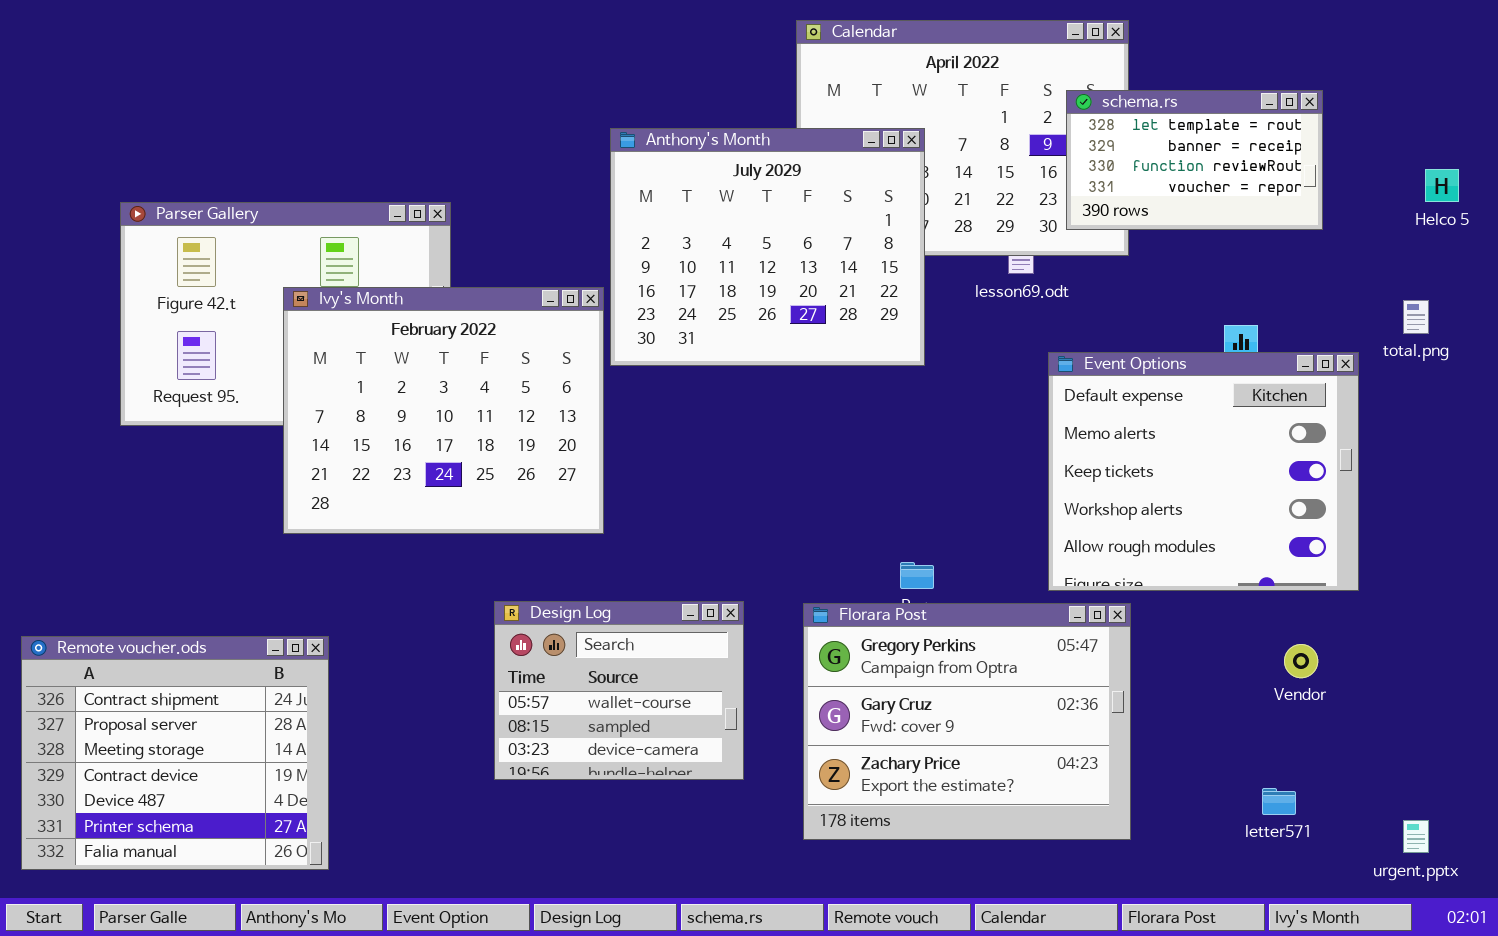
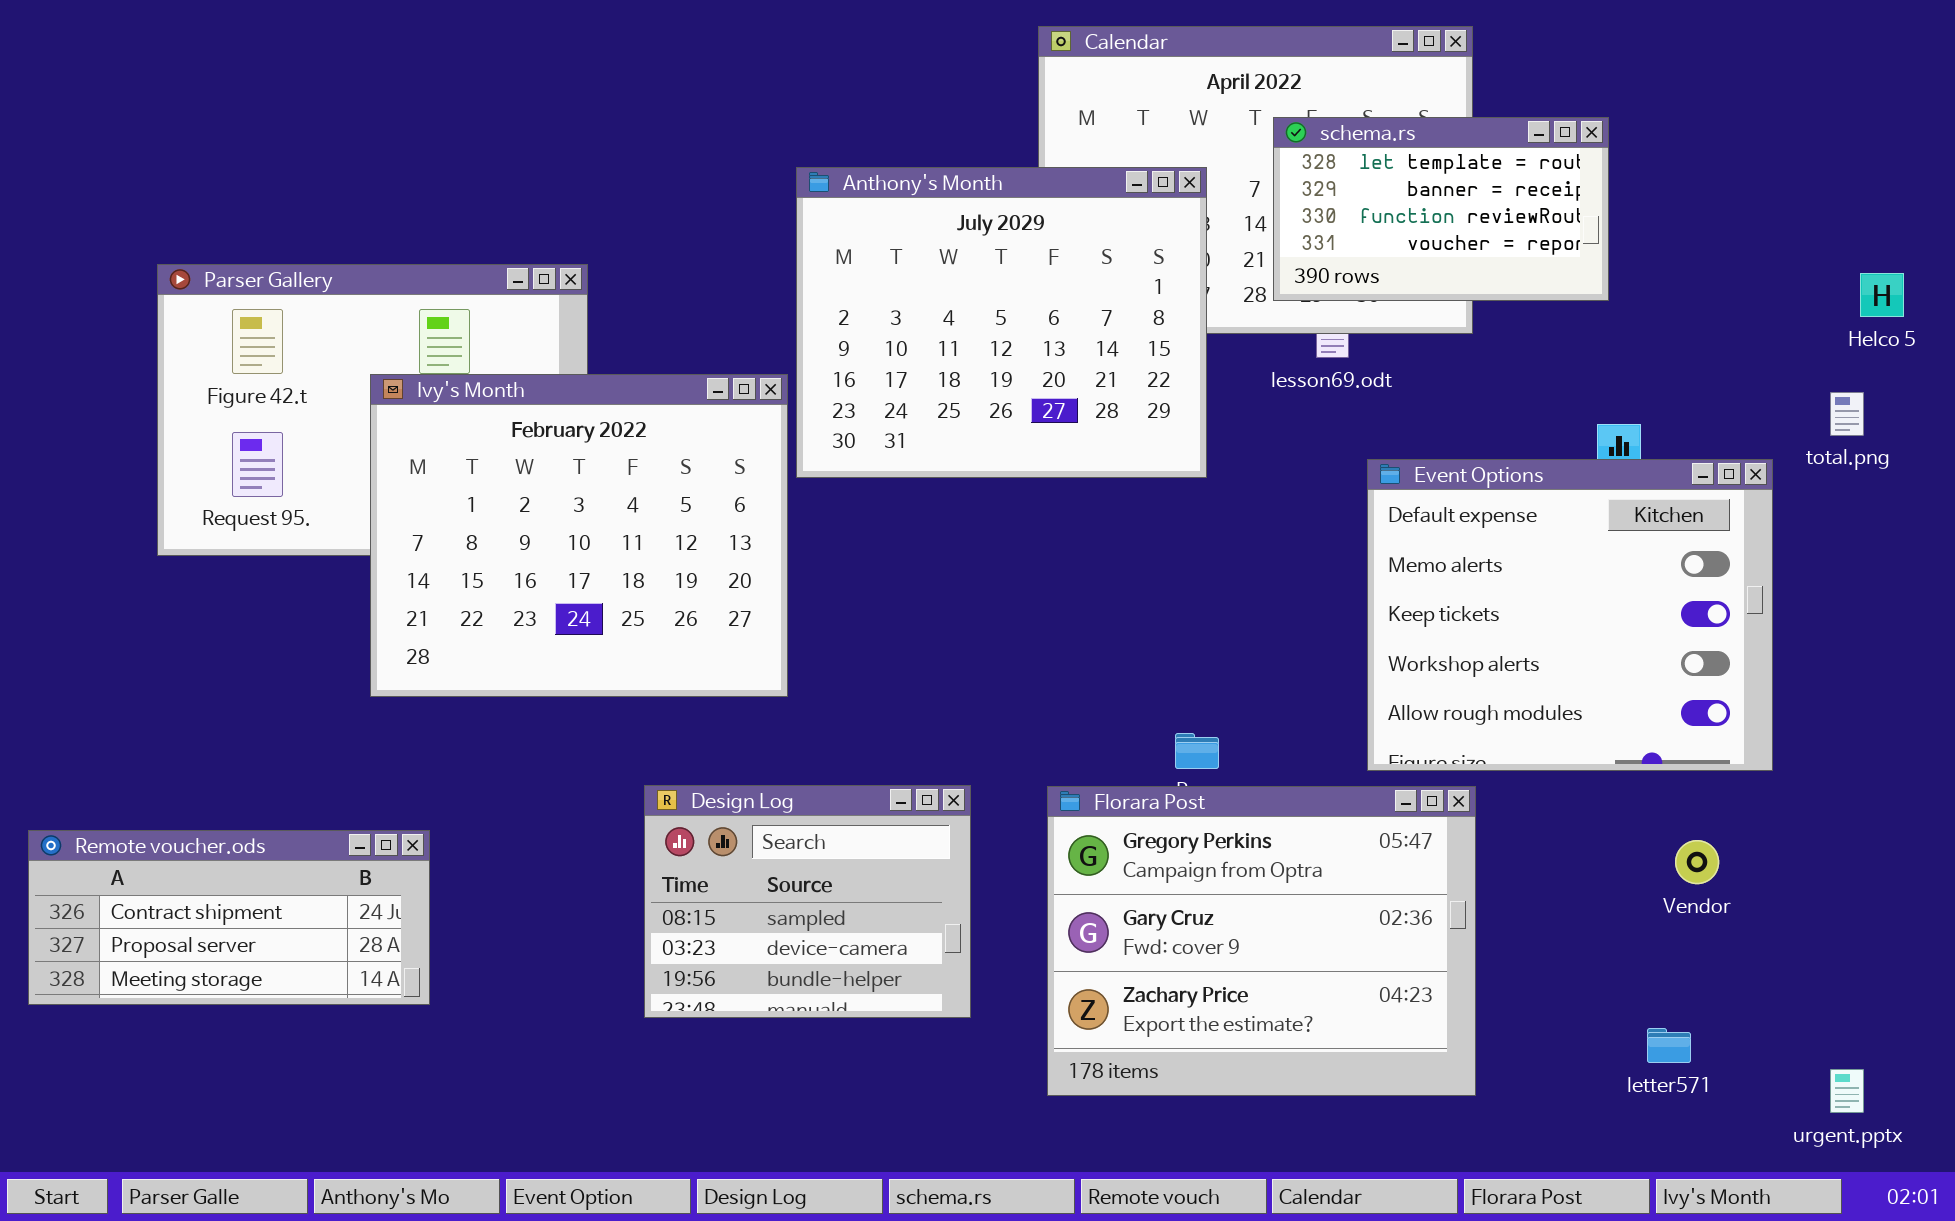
schema.rs: [1066,90,1323,230] -> [1273,117,1609,301], moved
Helco 5: [1425,169,1459,202] -> [1860,273,1904,317], moved
Design Log: [494,601,744,780] -> [644,785,971,1018], scrolled down 1 row
Remote voucher.ods: [21,636,329,870] -> [28,830,430,1005], resized

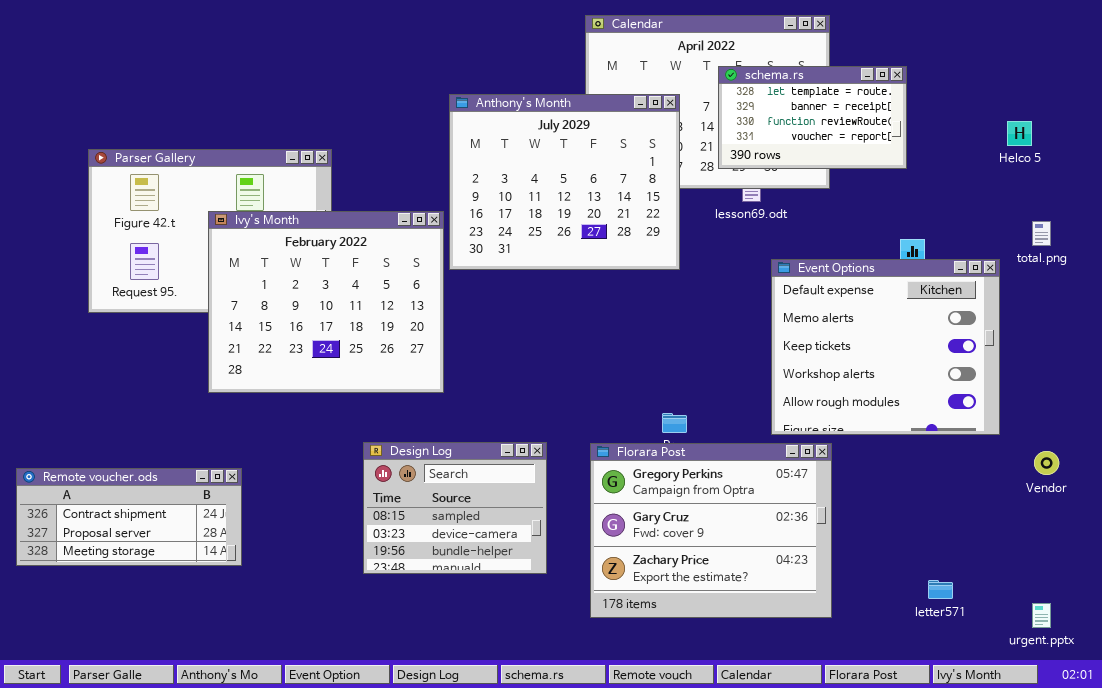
Helco 5: [1860,273,1904,317] -> [1007,121,1032,146], moved
Vendor: [1675,840,1719,884] -> [1034,451,1059,475], moved

